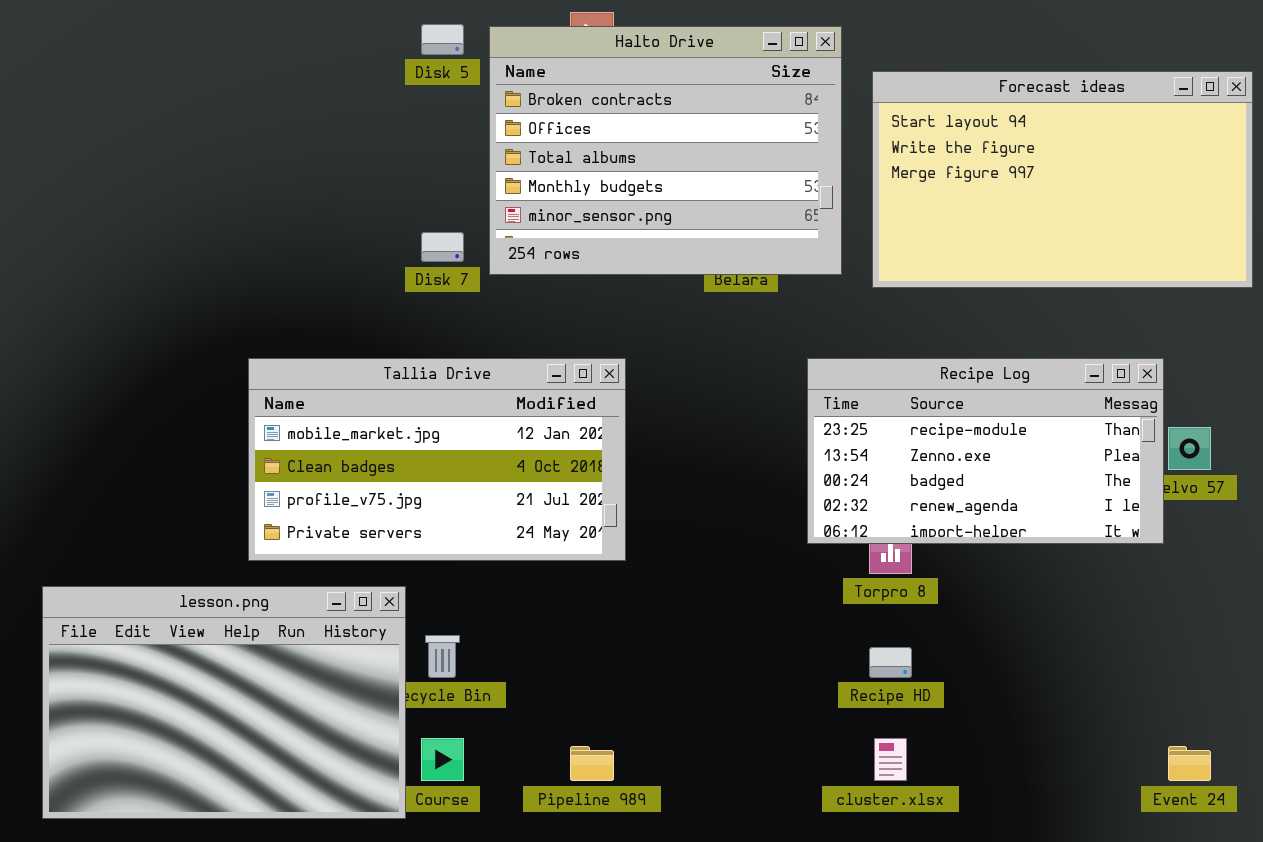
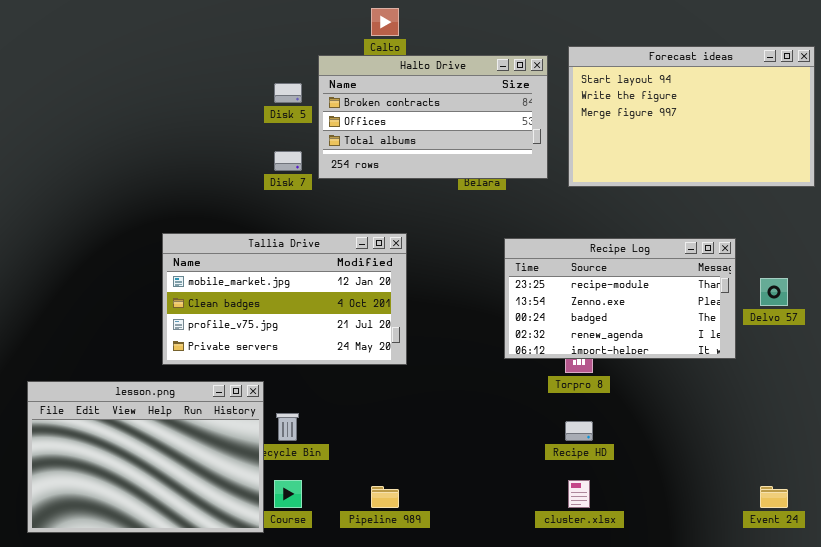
Disk 5: [421,24,464,55] -> [274,83,302,103], moved
Halto Drive: [489,26,842,275] -> [318,55,548,179], resized
Recipe Log: [807,358,1164,544] -> [504,238,736,359], moved

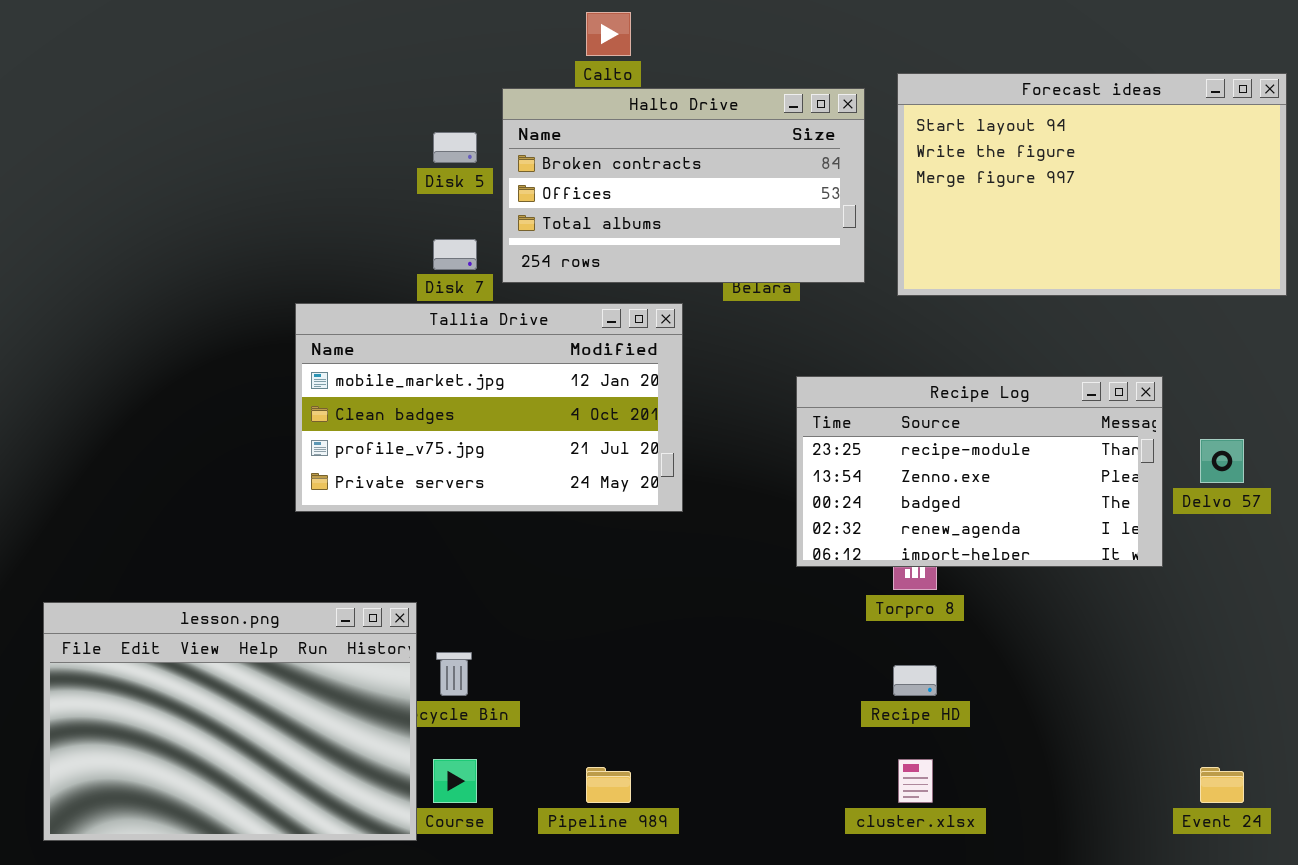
Tallia Drive: [162,233,407,365] -> [295,303,683,512], moved

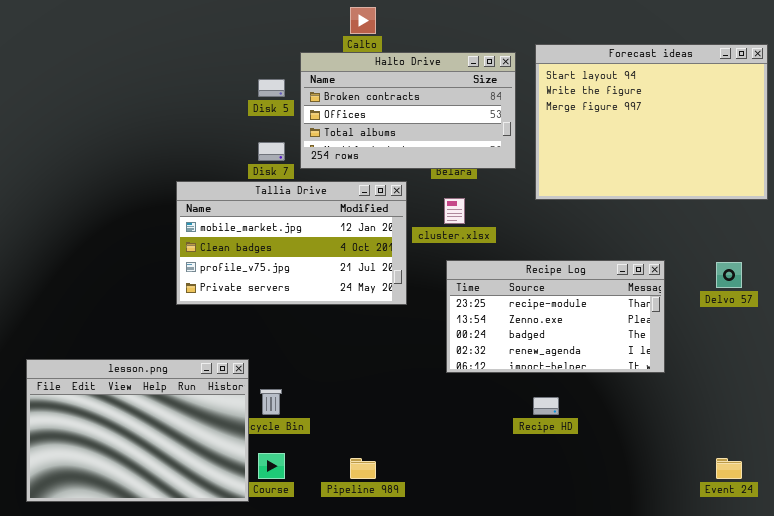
Forecast ideas: [897,73,1287,296] -> [535,44,768,200], resized
Recipe Log: [796,376,1163,567] -> [446,260,665,373], moved
cluster.xlsx: [898,759,933,803] -> [444,198,465,224], moved

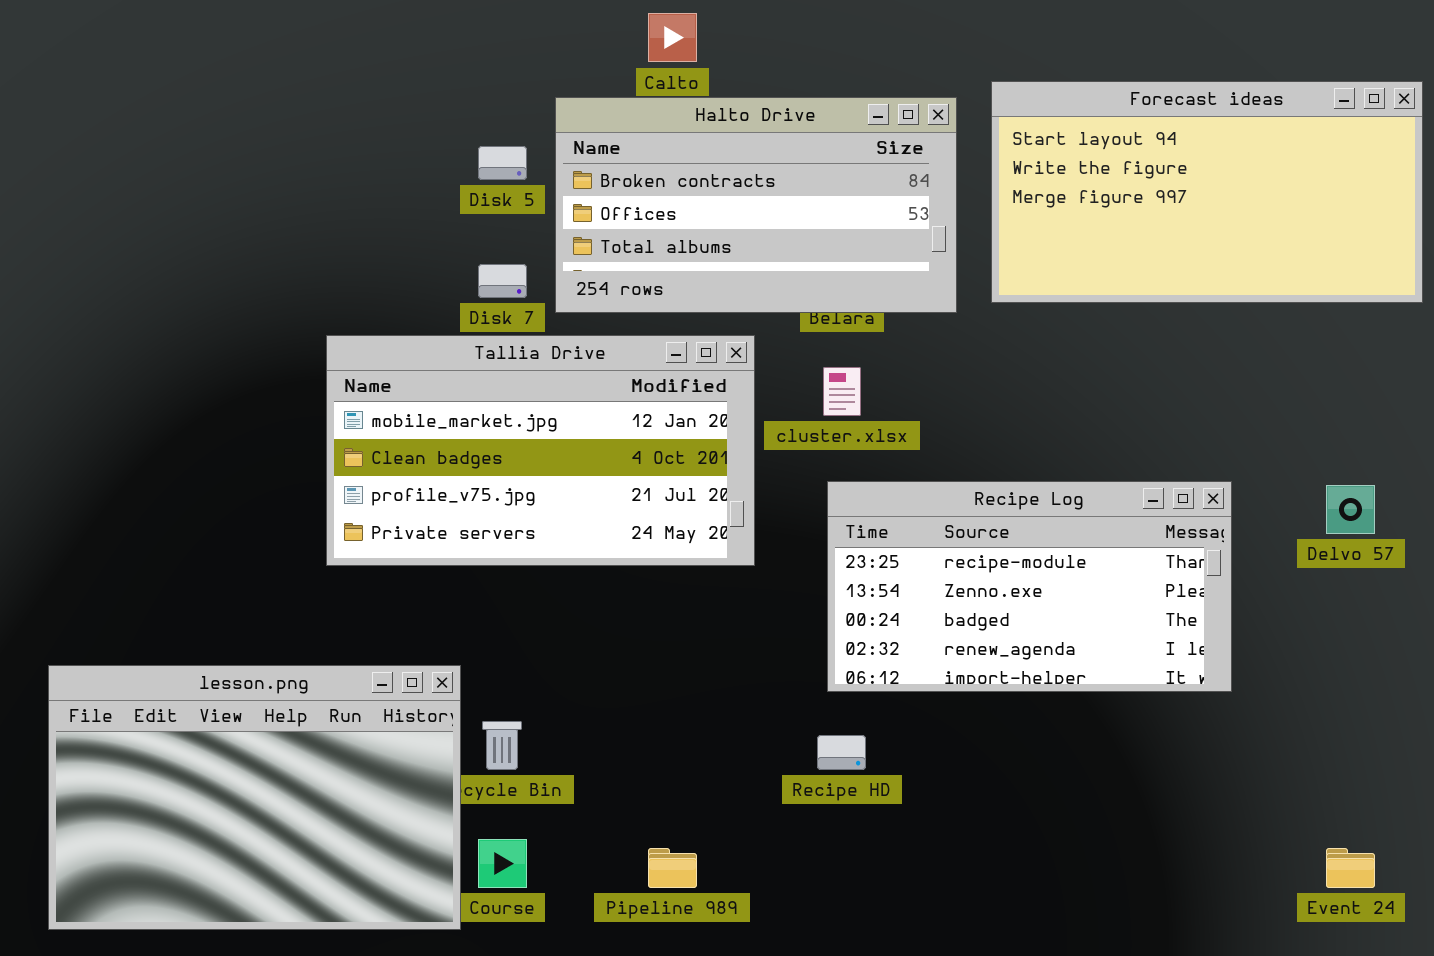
Forecast ideas: [535,44,768,200] -> [991,81,1423,303], resized
Recipe HD: [533,397,559,415] -> [817,735,866,770], moved

